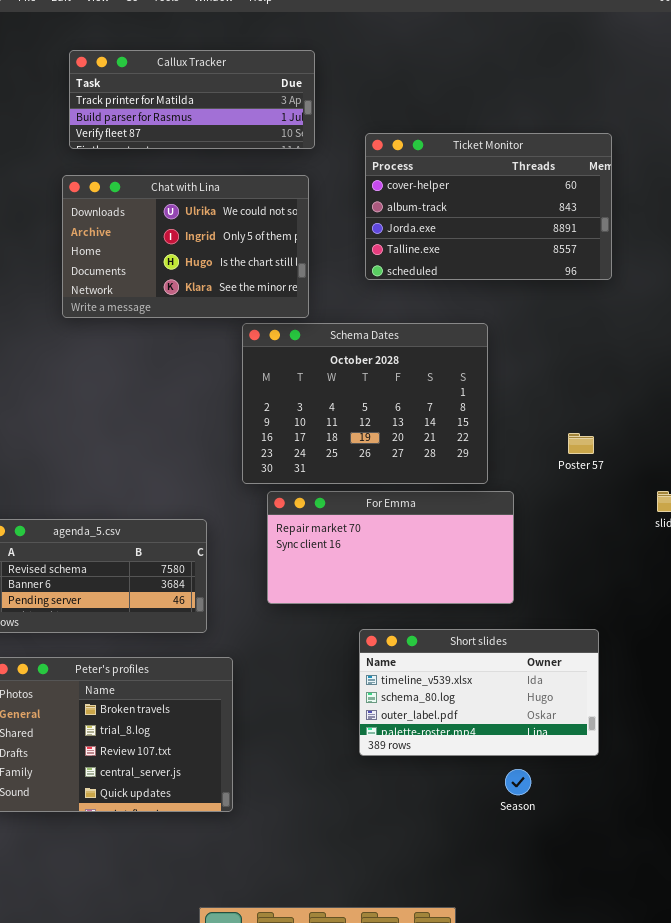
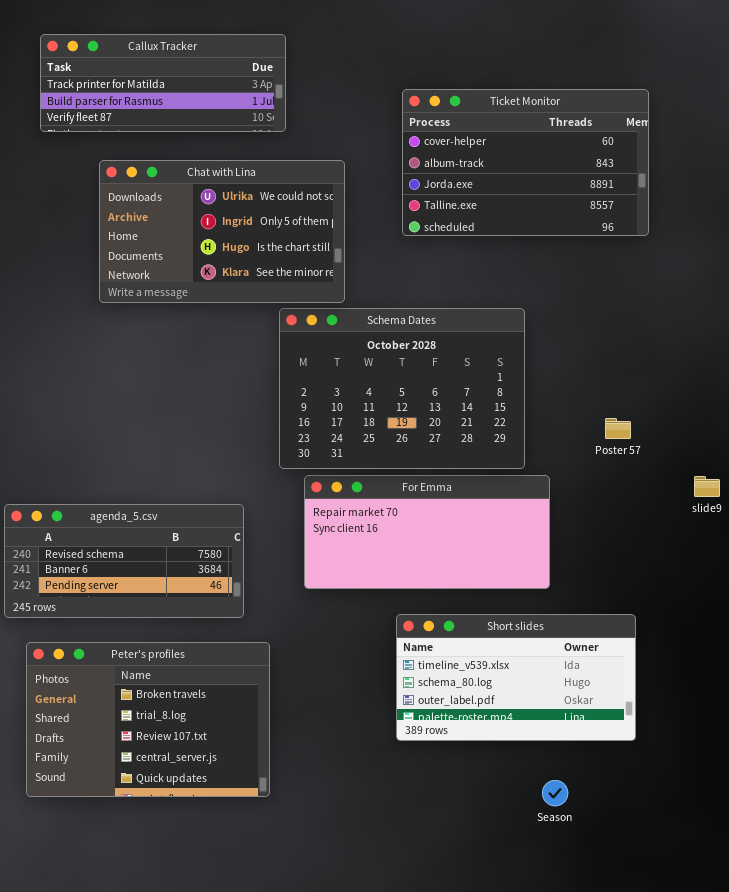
Callux Tracker: [69,50,315,149] -> [40,34,286,132], moved
Ticket Monitor: [365,133,612,280] -> [402,89,649,236], moved
Season: [505,769,531,795] -> [542,780,568,806], moved

